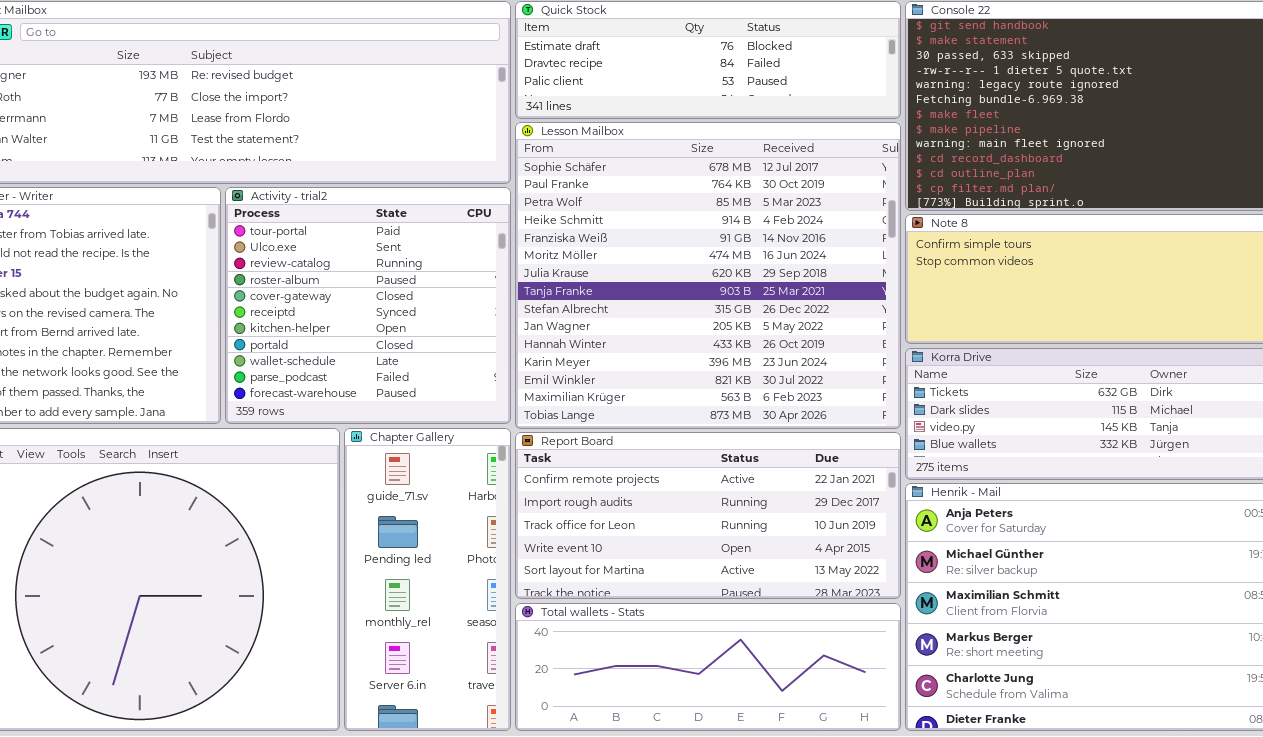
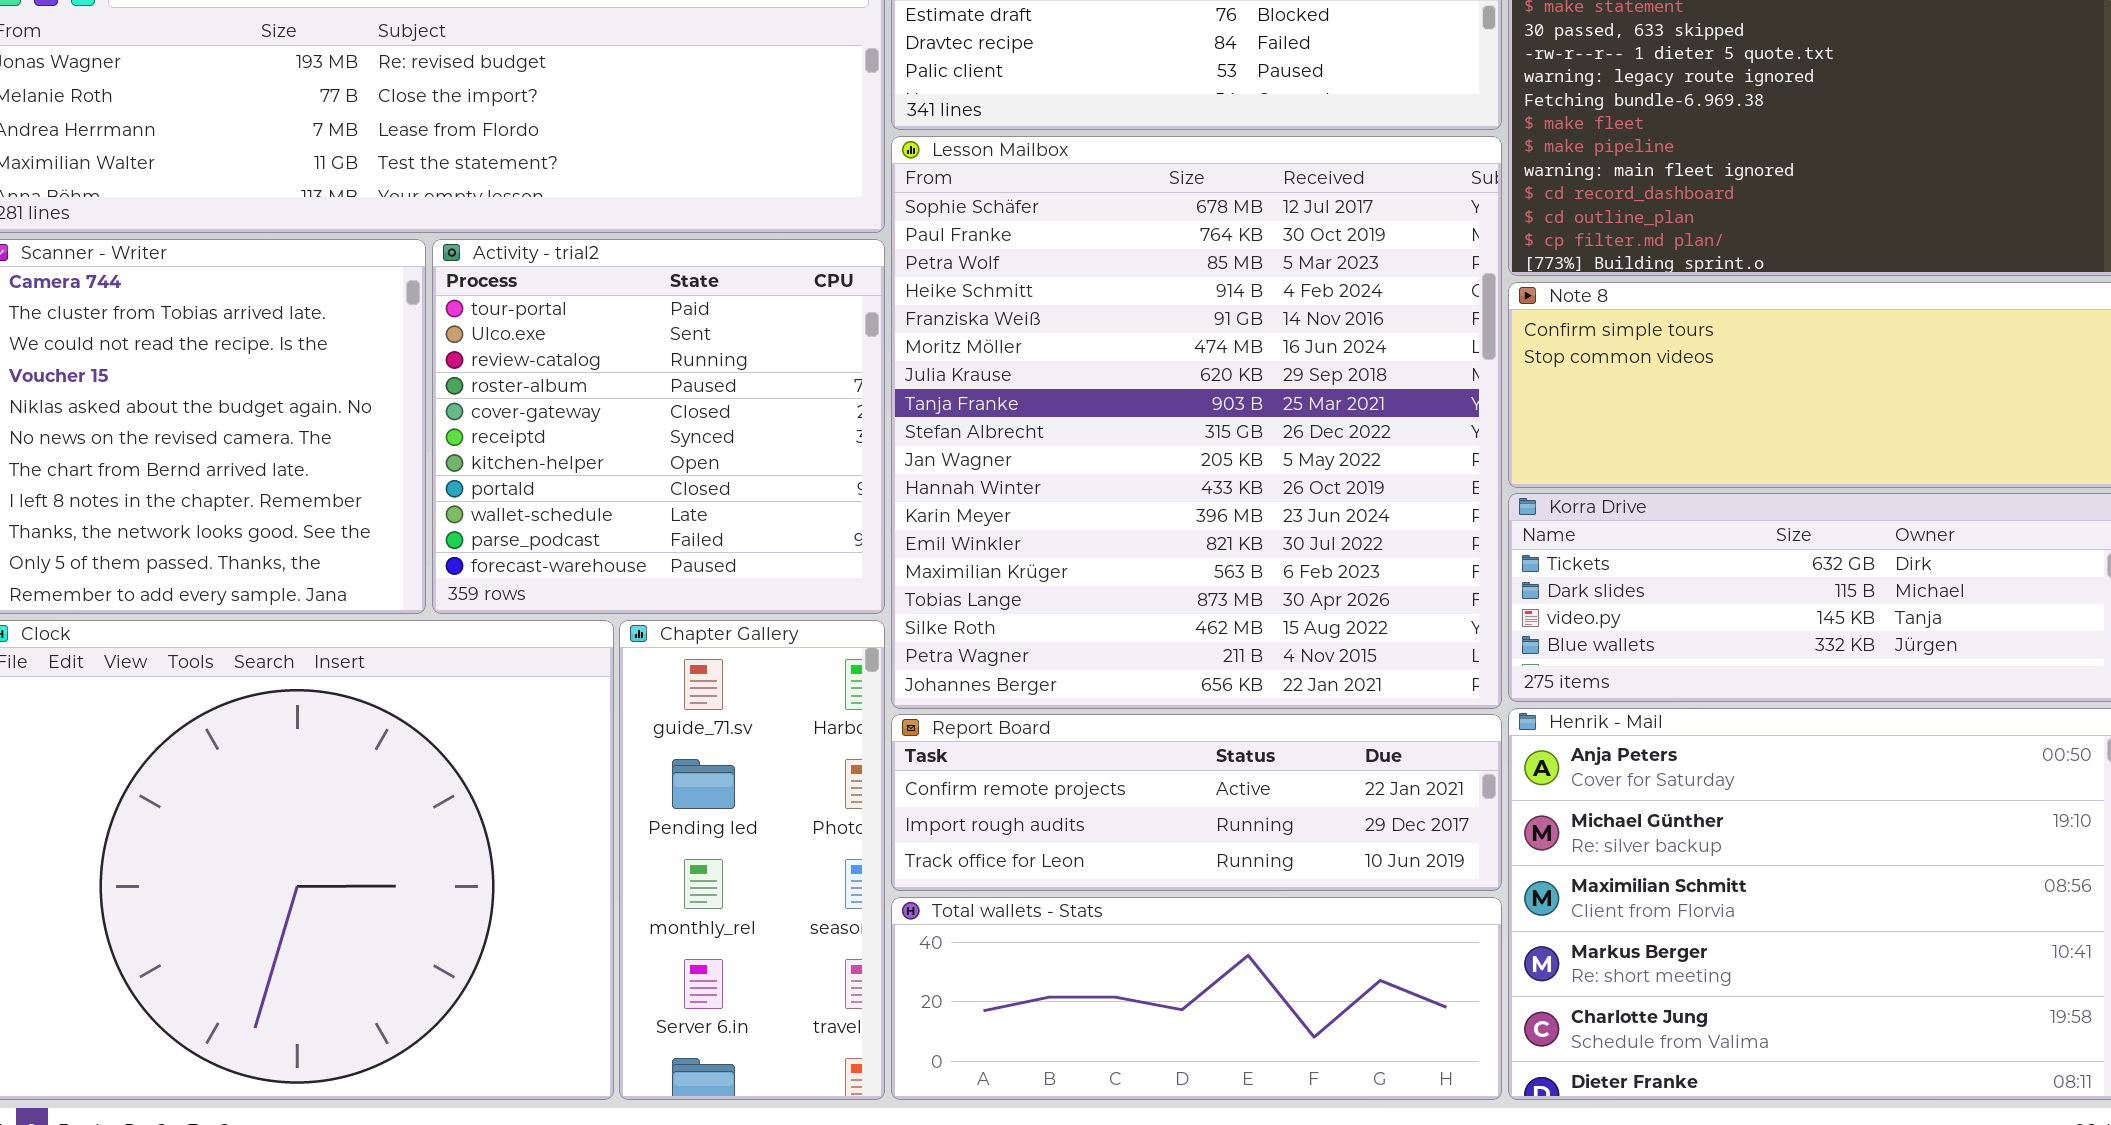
Lesson Mailbox: [515,122,901,429] -> [891,136,1502,709], resized
Report Board: [515,432,901,599] -> [891,714,1502,891], resized

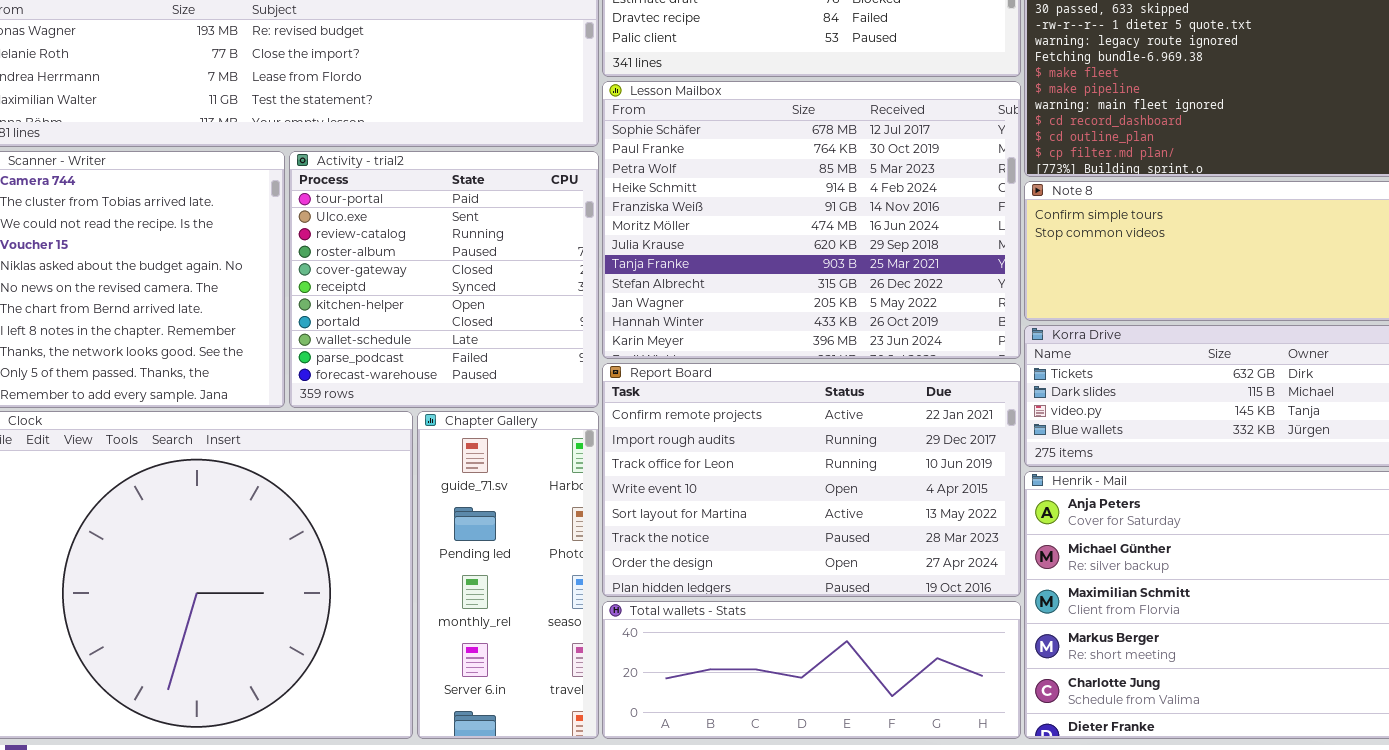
Lesson Mailbox: [891,136,1502,709] -> [602,81,1021,359], resized
Report Board: [891,714,1502,891] -> [602,363,1021,597], resized

